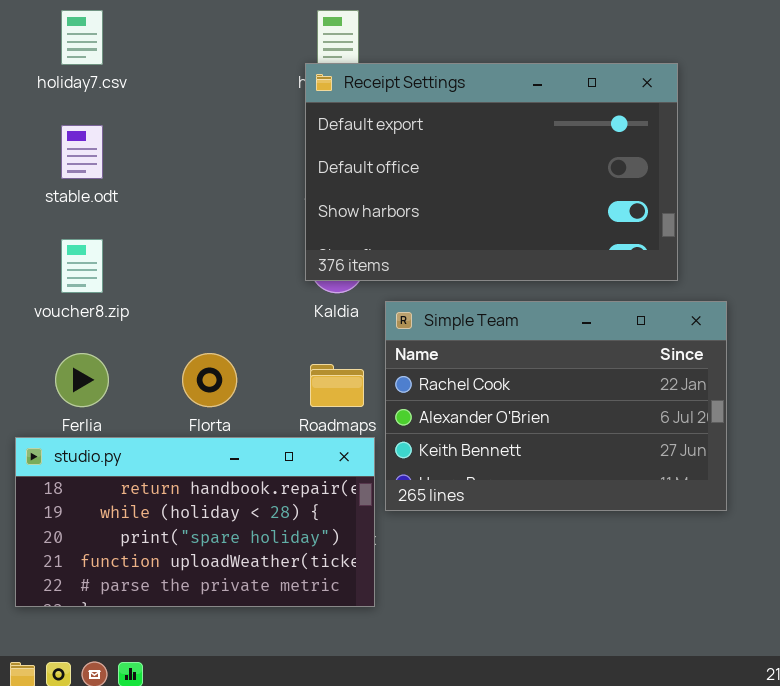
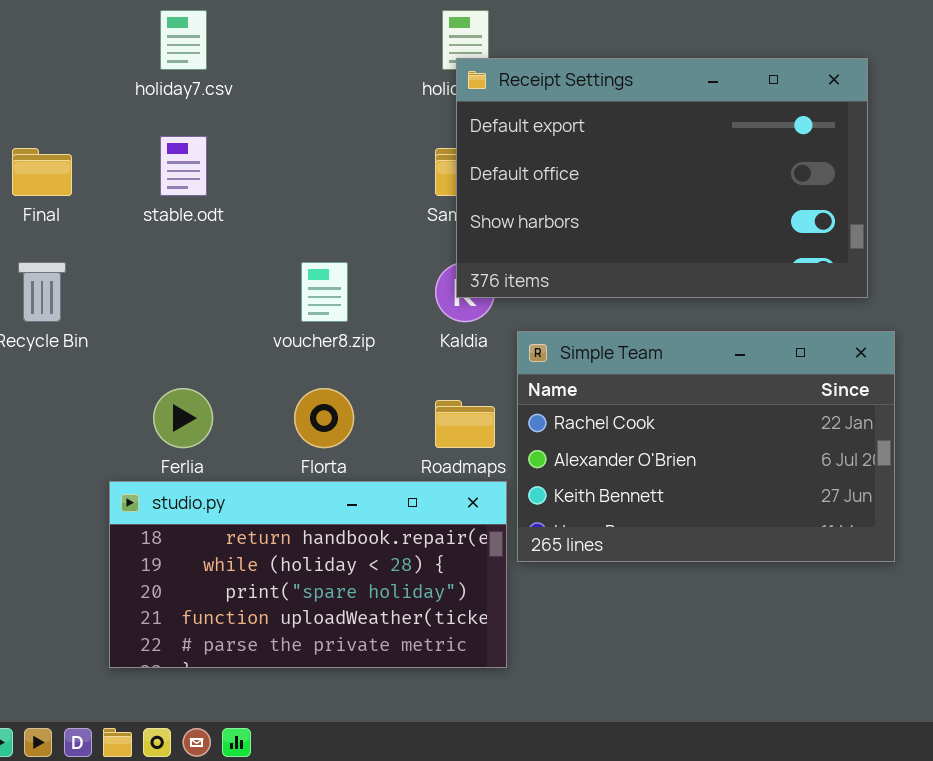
Receipt Settings: [305,63,678,281] -> [456,58,868,298], moved
voucher8.zip: [61,239,103,293] -> [301,262,348,322], moved

